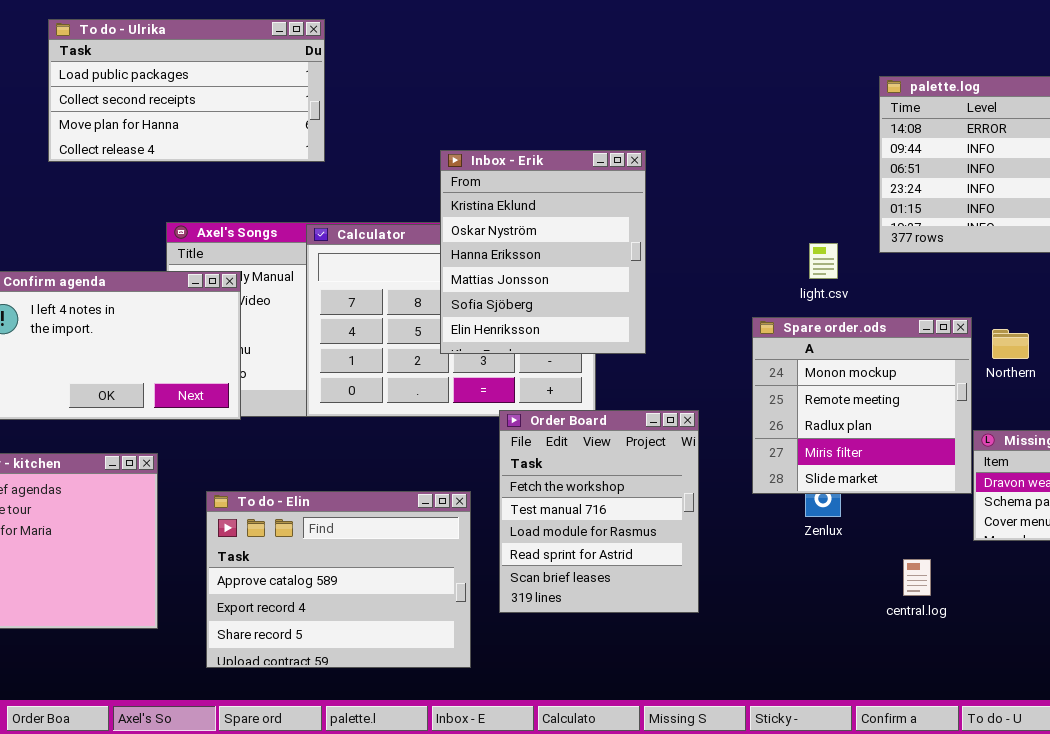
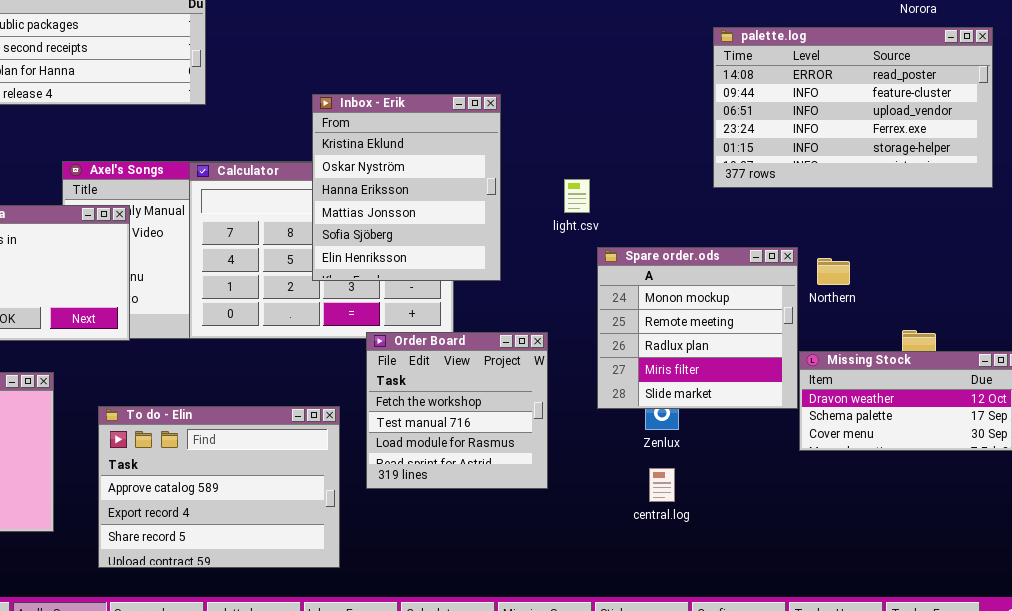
light.csv: [809,243,838,279] -> [564,179,590,213], moved
Order Board: [499,410,699,613] -> [366,332,548,489], resized
central.log: [903,559,931,596] -> [649,468,675,502], moved

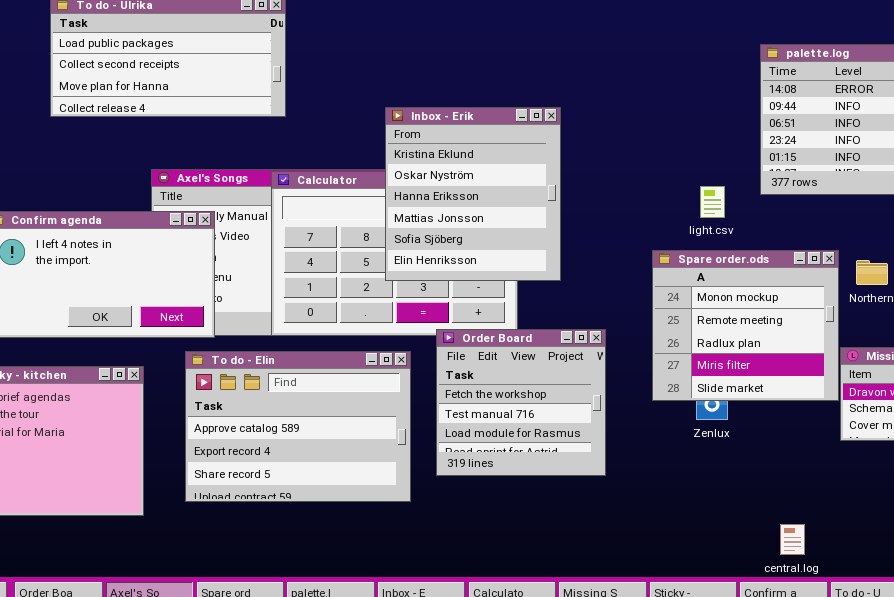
light.csv: [564,179,590,213] -> [700,186,725,218], moved
To do - Elin: [98,406,340,568] -> [185,351,411,502], moved
central.log: [649,468,675,502] -> [780,524,805,555], moved

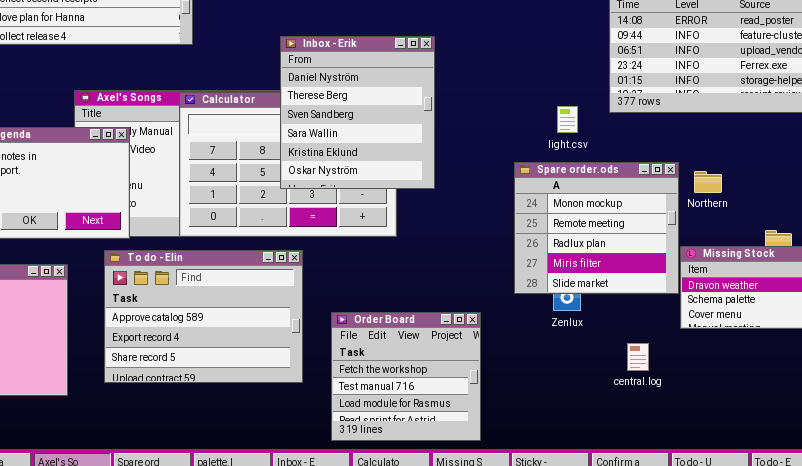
Inbox - Erik: [385,107,561,281] -> [280,36,435,189], scrolled up 4 rows
Order Board: [436,329,606,476] -> [331,312,481,441], moved
central.log: [780,524,805,555] -> [627,343,649,371], moved

